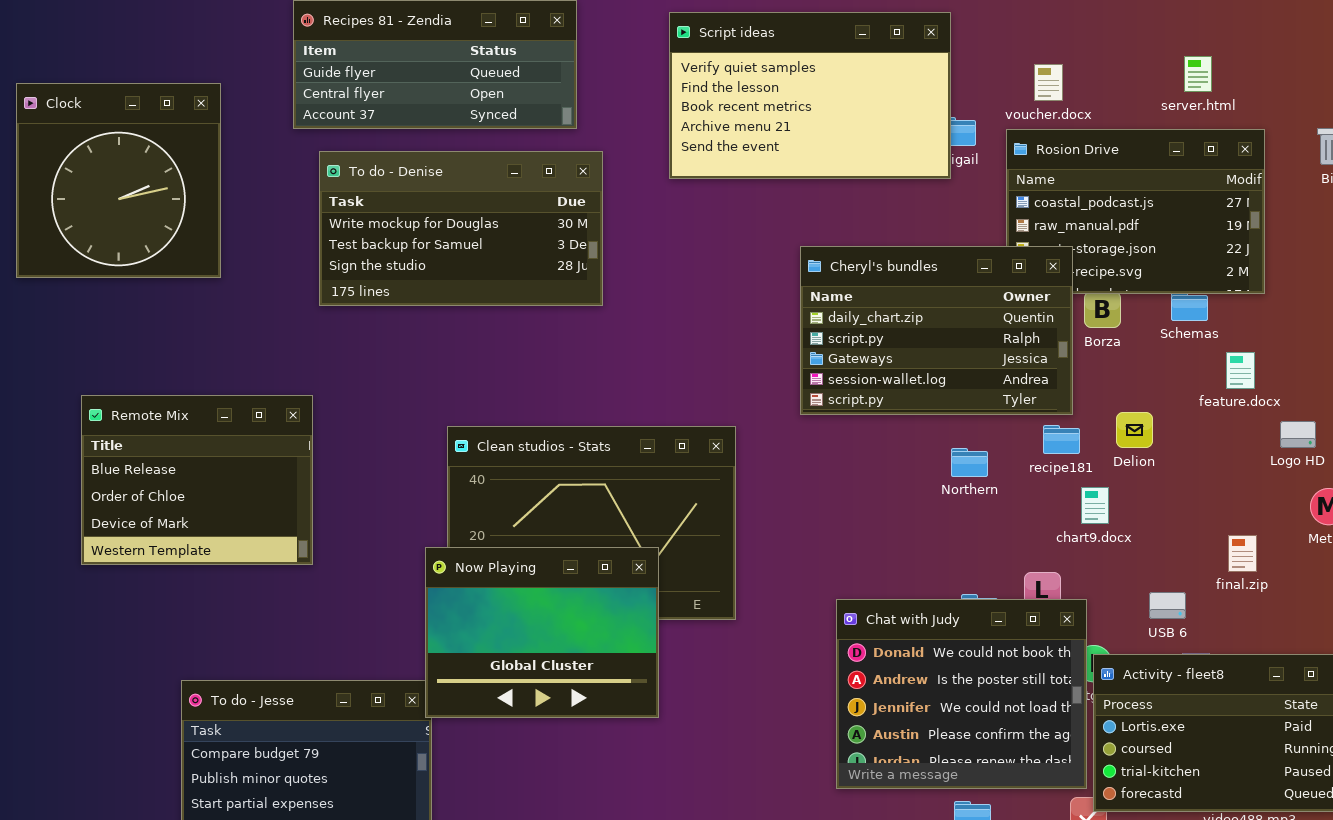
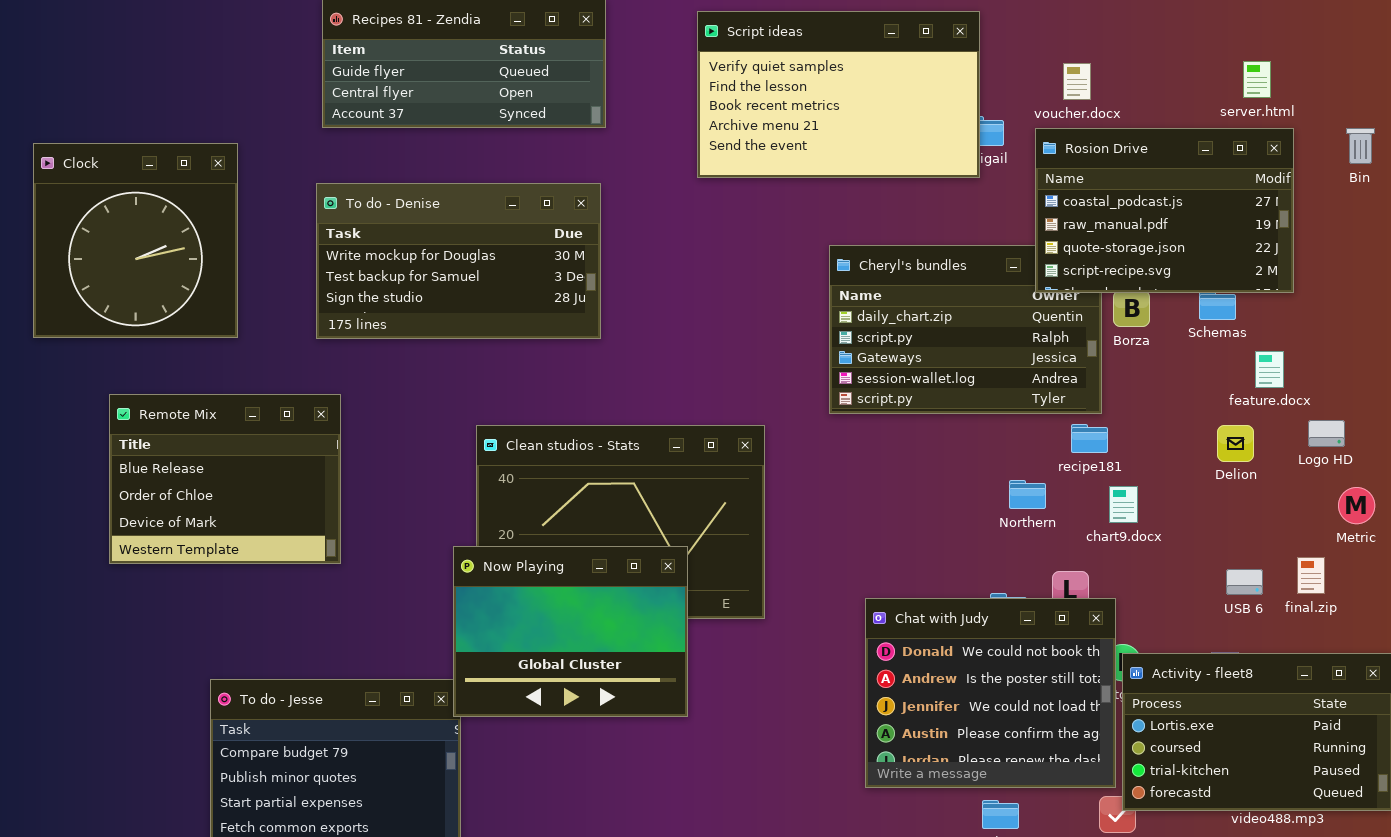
server.html: [1184,56,1212,92] -> [1243,61,1271,98], moved
Clock: [16,83,221,278] -> [33,143,238,338], moved
Rosion Drive: [1006,129,1265,294] -> [1035,128,1294,293], raised
To do - Denise: [319,151,603,306] -> [316,183,601,339], moved
Delion: [1116,412,1153,448] -> [1217,425,1254,462], moved
Northern: [951,448,988,477] -> [1009,480,1046,509], moved
final.zip: [1228,535,1257,572] -> [1297,557,1325,594], moved
USB 6: [1149,592,1186,619] -> [1226,569,1263,595], moved

